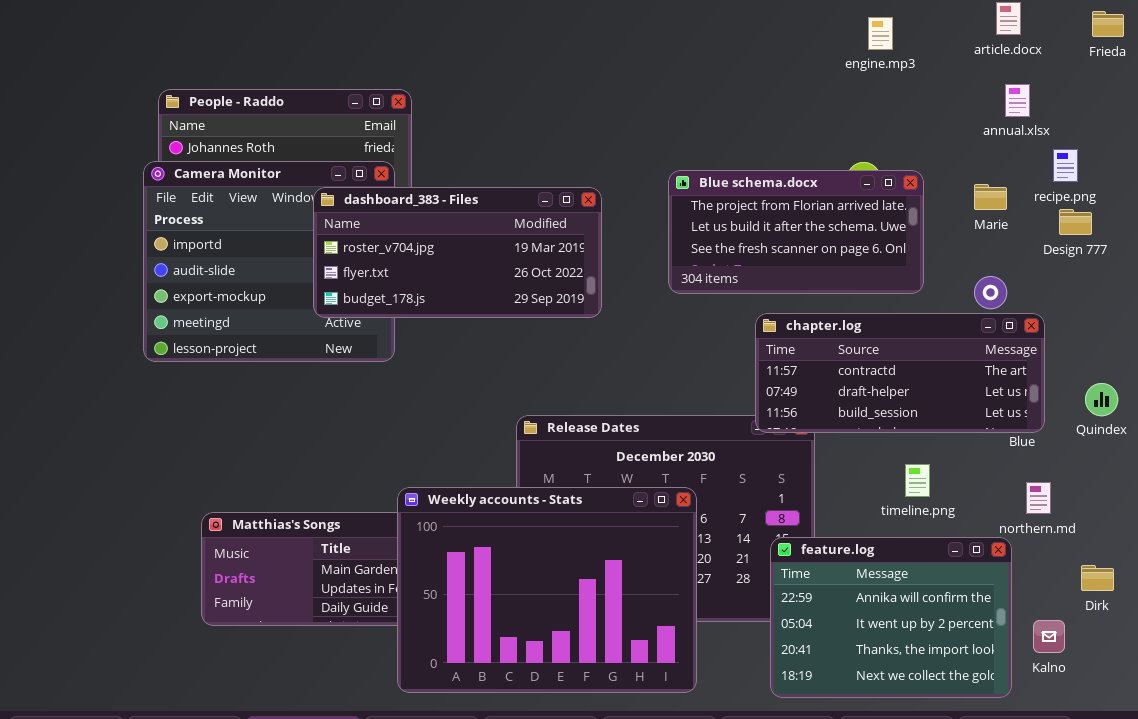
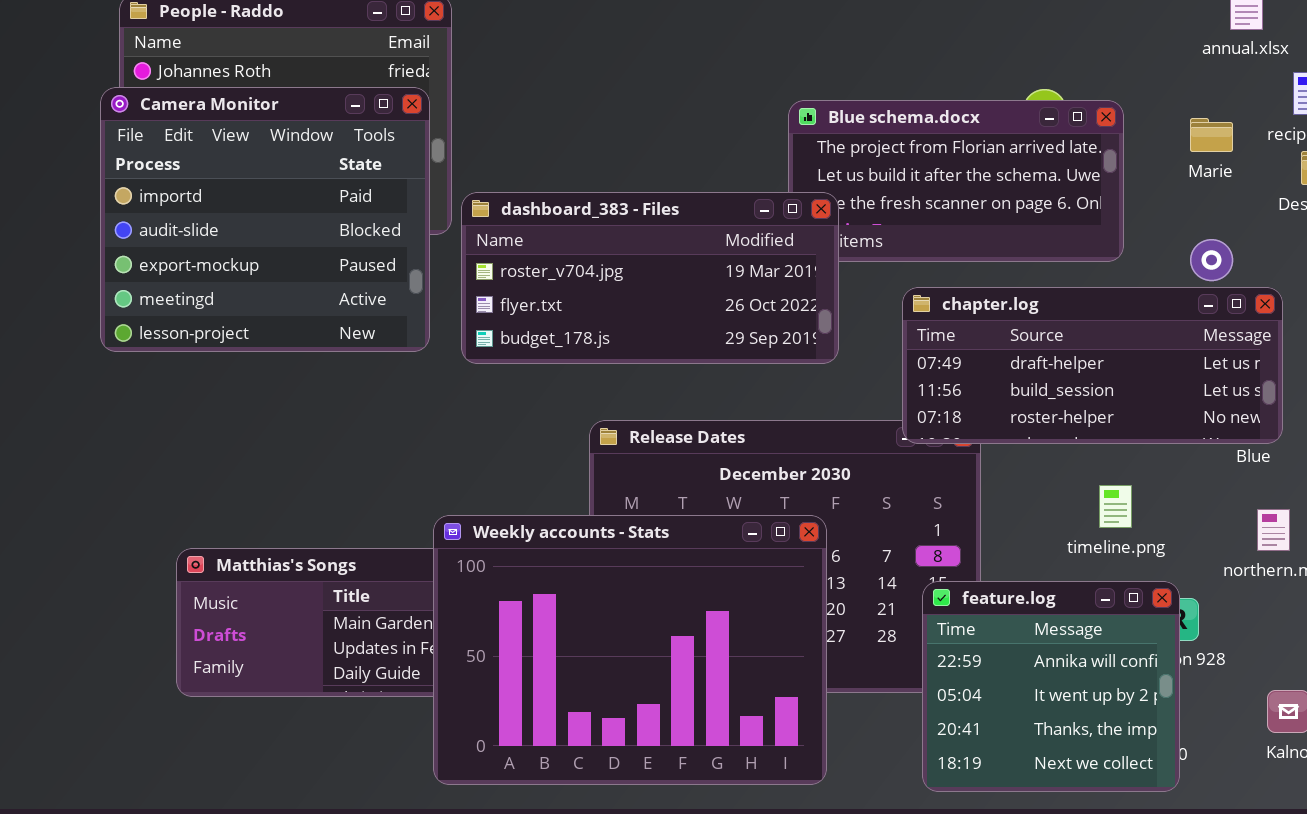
dashboard_383 - Files: [313,187,602,318] -> [461,192,839,364], moved
chapter.log: [755,313,1045,433] -> [902,287,1283,444], scrolled down 1 row
feature.log: [770,537,1012,698] -> [922,581,1180,792], resized

